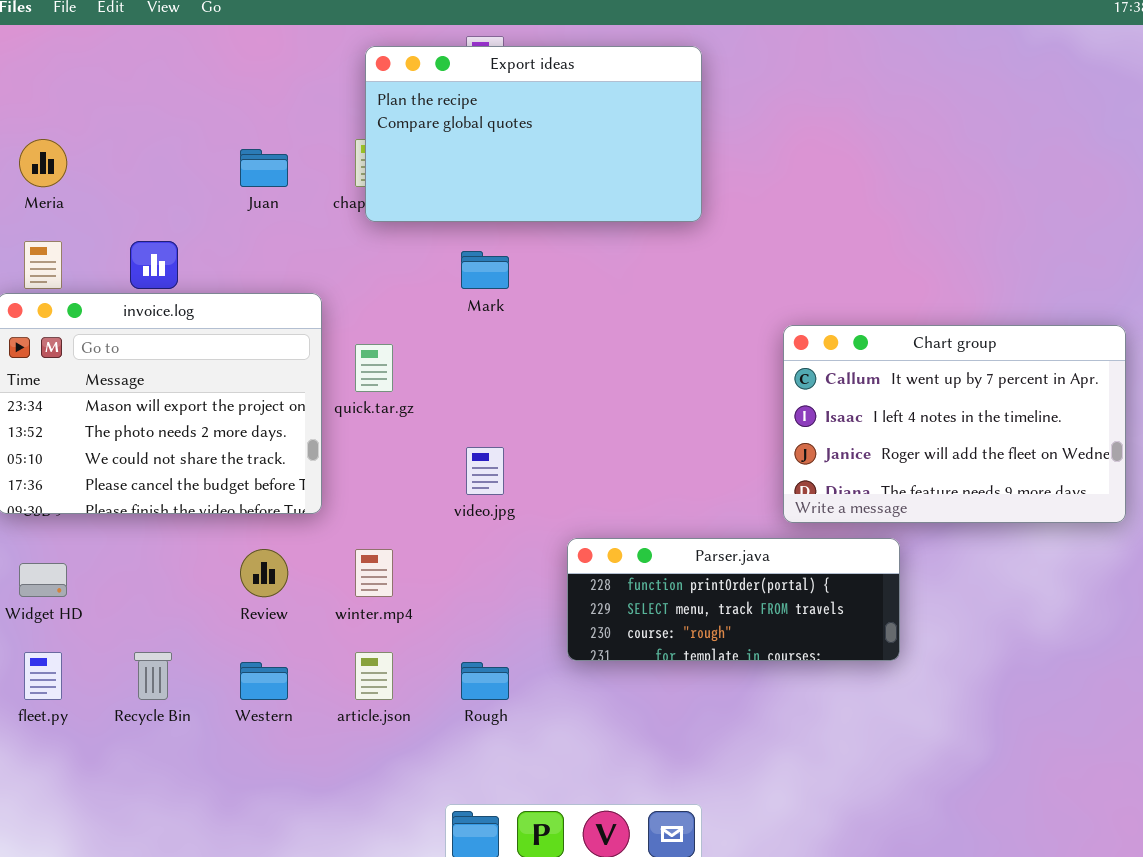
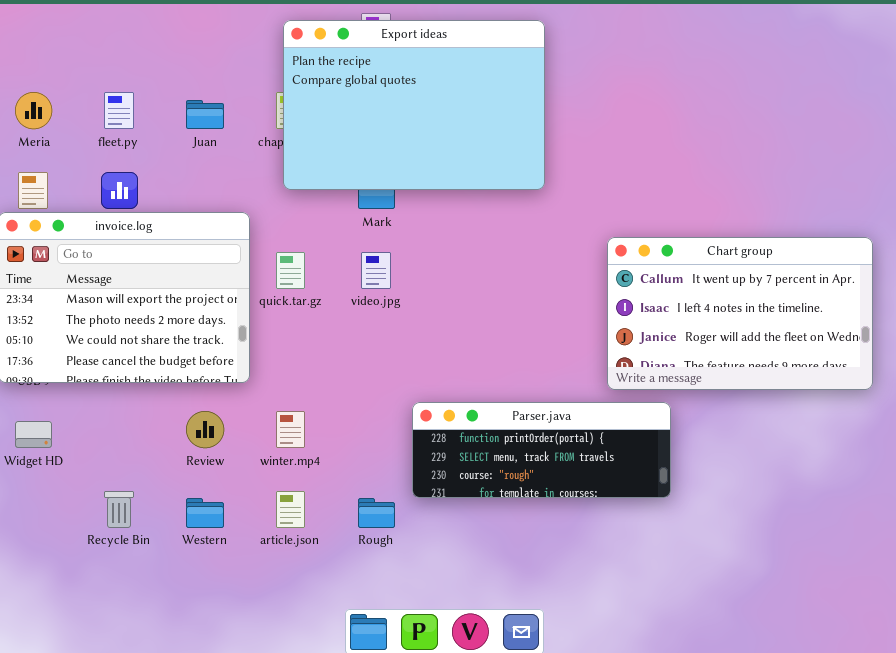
Export ideas: [365,46,702,222] -> [283,20,545,190], resized
video.jpg: [466,447,504,495] -> [361,252,391,289], moved
Parser.java: [567,538,900,661] -> [412,402,671,498], moved
fleet.py: [24,652,62,700] -> [104,92,134,129], moved

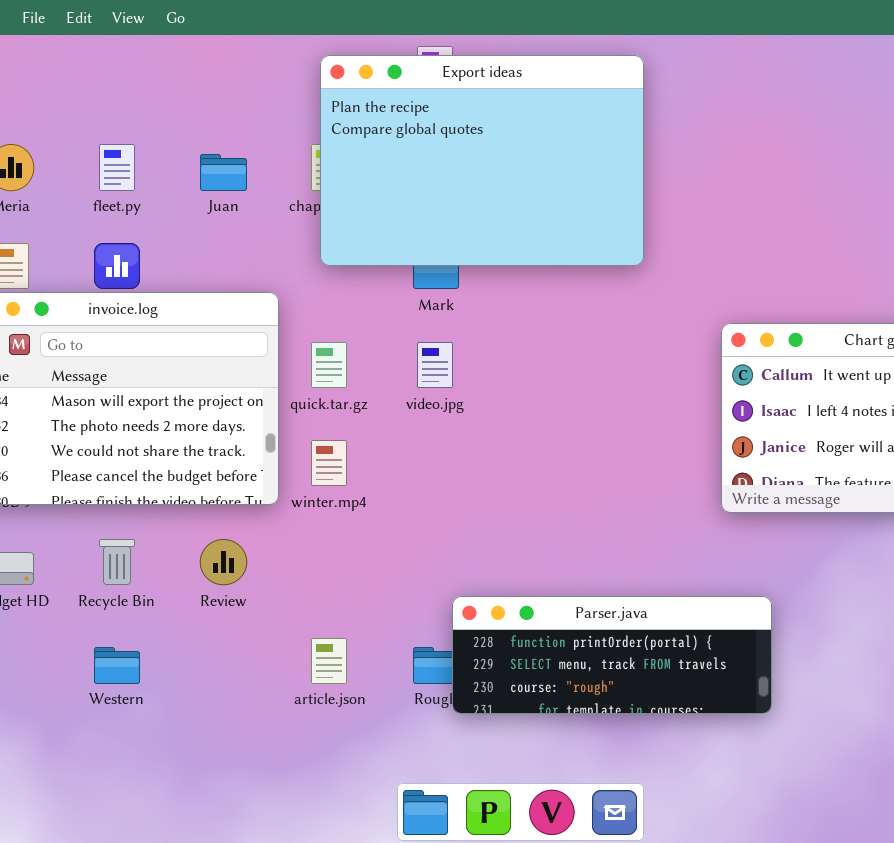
Parser.java: [412,402,671,498] -> [452,596,772,714], moved
winter.mp4: [276,411,305,448] -> [311,440,347,486], moved
Recycle Bin: [104,491,134,528] -> [99,539,135,585], moved
Western: [186,498,224,528] -> [94,647,140,684], moved

